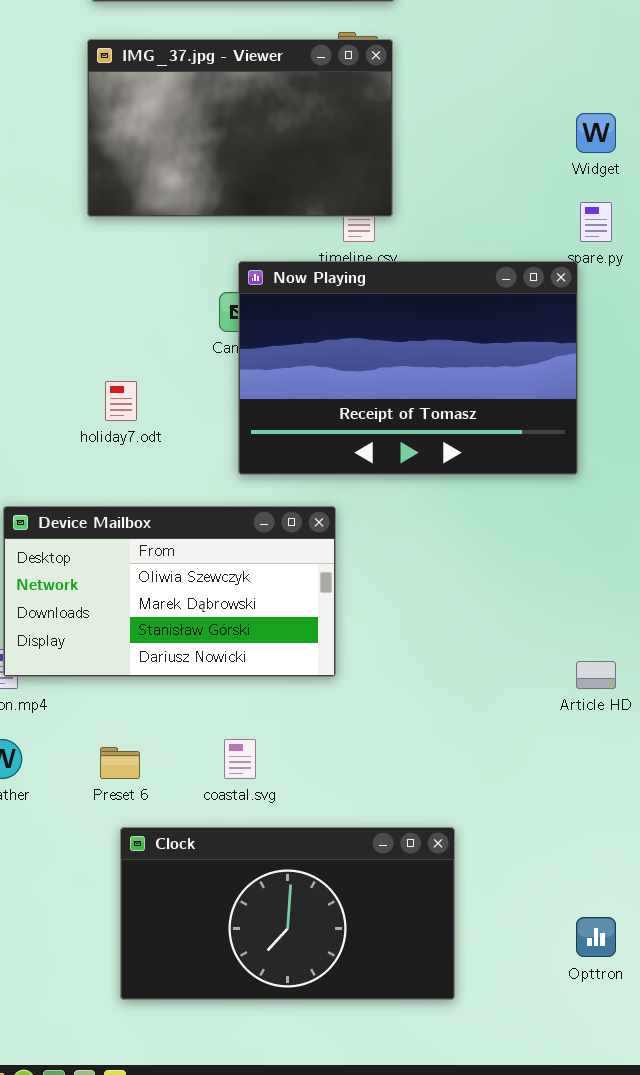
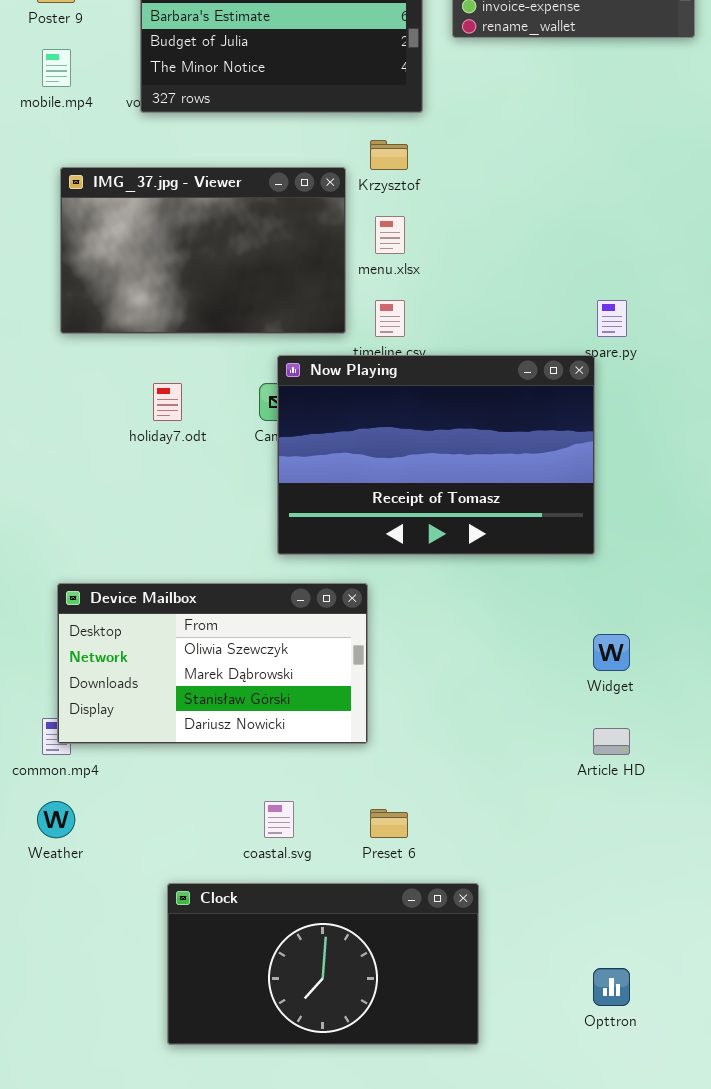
IMG_37.jpg - Viewer: [87,39,393,217] -> [60,167,346,334], moved
Widget: [576,113,616,153] -> [593,634,630,671], moved
holiday7.odt: [105,381,137,421] -> [153,383,182,421], moved
Preset 6: [100,747,140,779] -> [370,809,408,838], moved

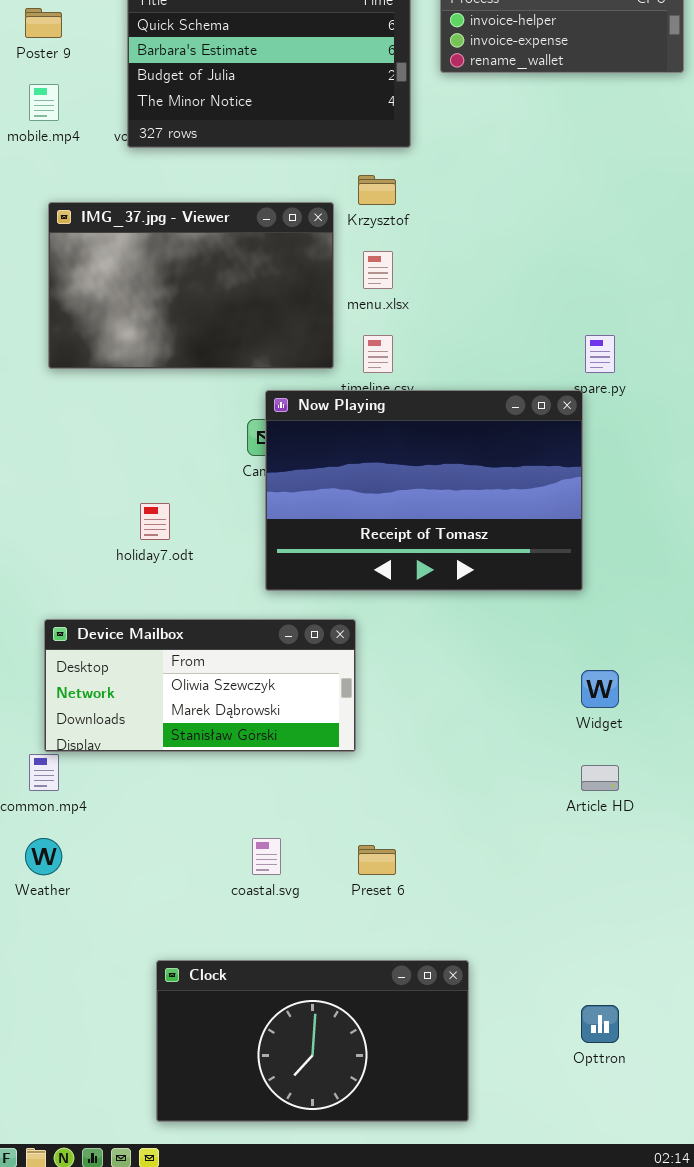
holiday7.odt: [153,383,182,421] -> [140,503,170,540], moved
Device Mailbox: [57,583,368,744] -> [44,619,356,752], resized
Clock: [167,883,479,1045] -> [156,960,469,1122], moved

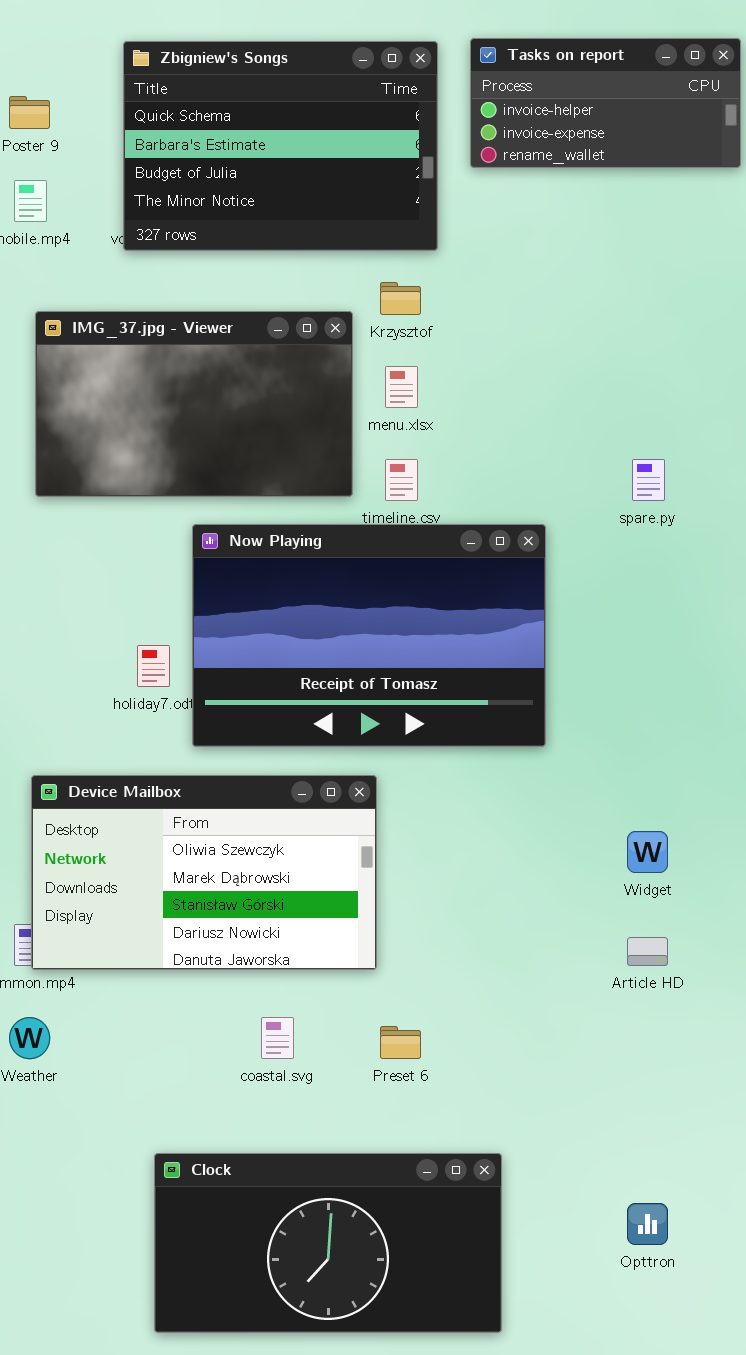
Now Playing: [265,390,583,591] -> [192,524,546,747], moved
Device Mailbox: [44,619,356,752] -> [31,775,377,970], resized

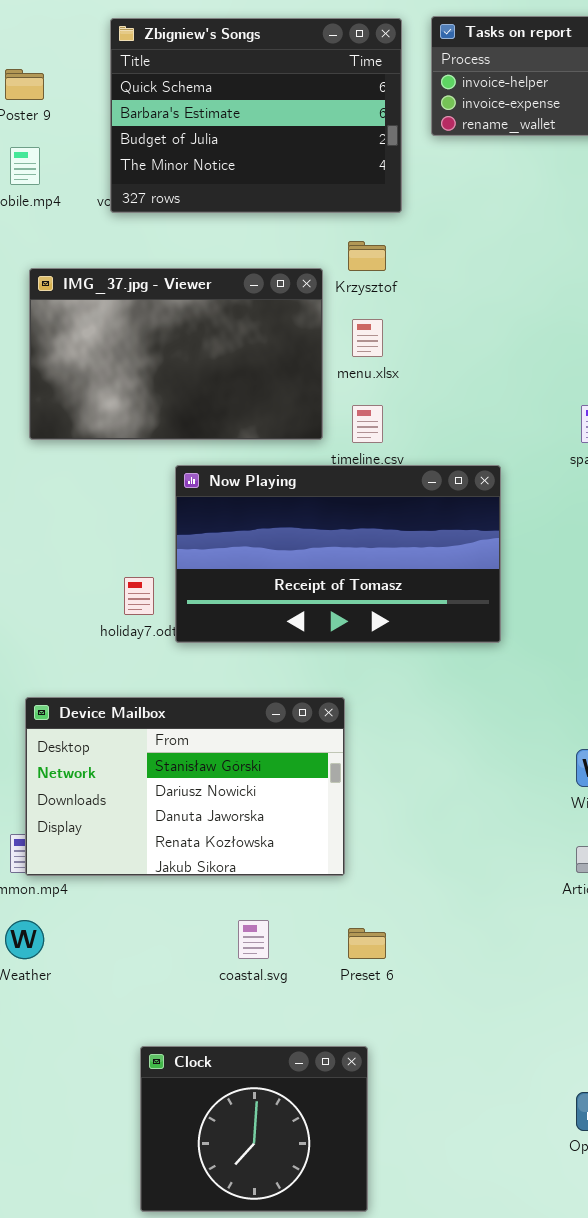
Now Playing: [192,524,546,747] -> [175,465,501,643], resized
Device Mailbox: [31,775,377,970] -> [25,697,345,876], scrolled down 2 rows
Clock: [154,1153,502,1333] -> [140,1046,368,1212], resized

